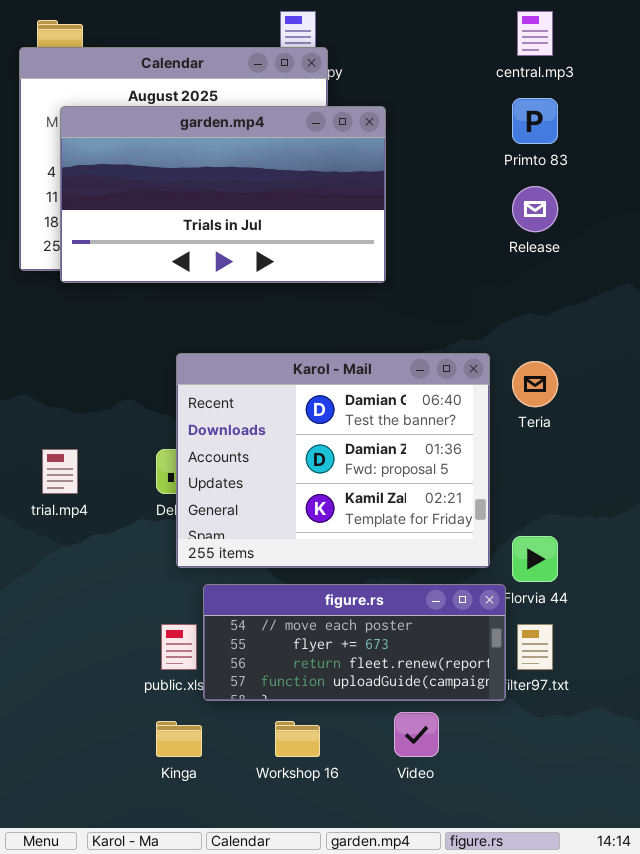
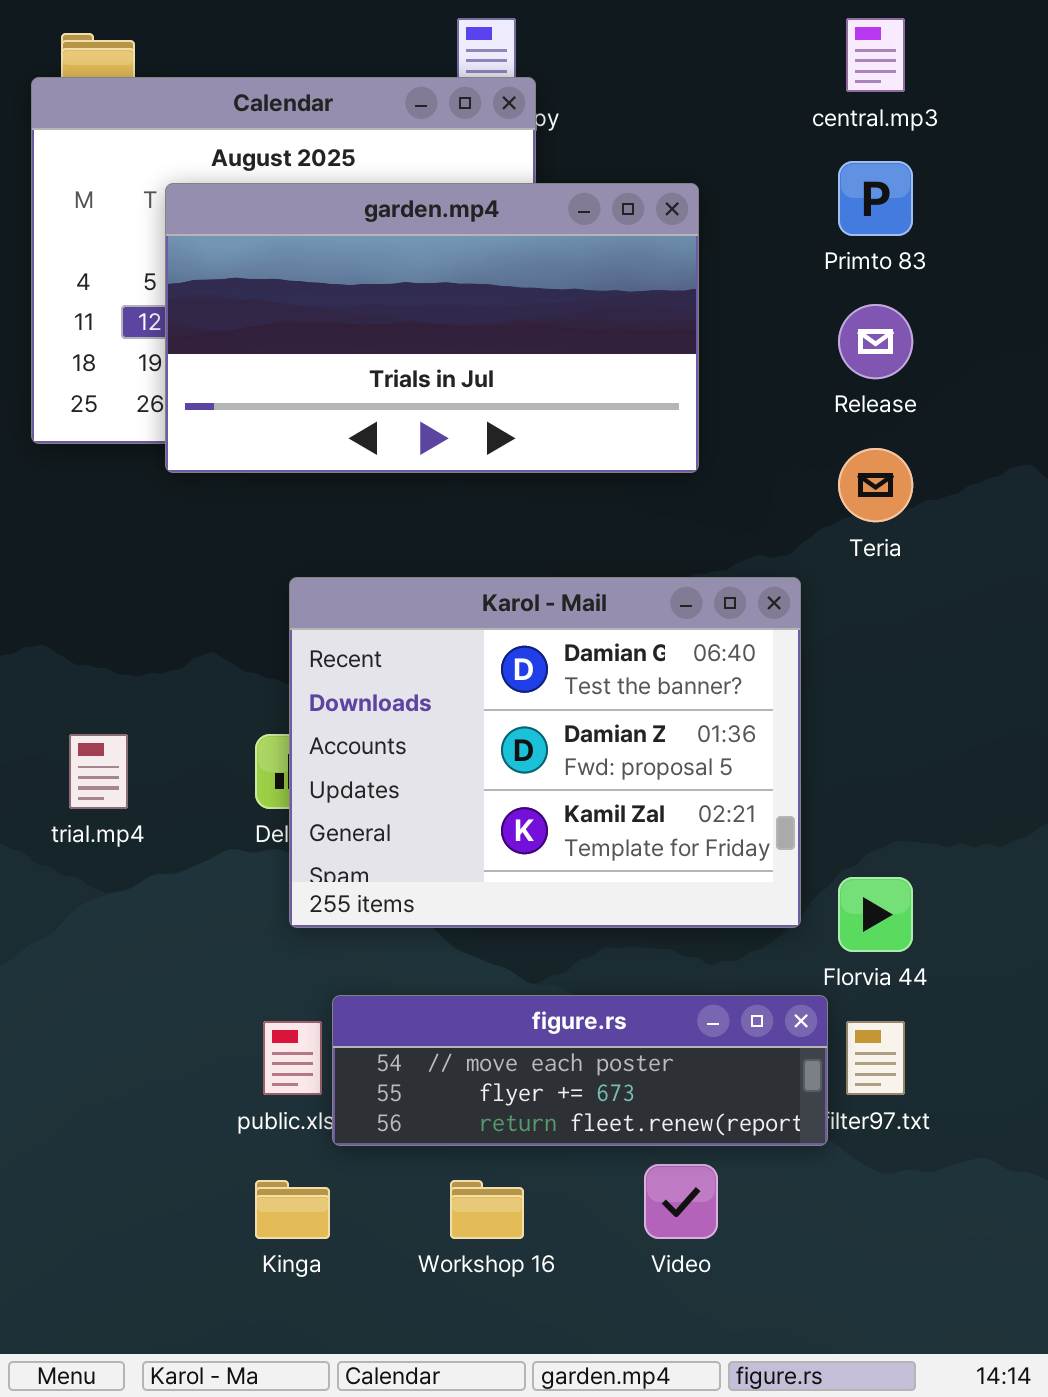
garden.mp4: [60,106,386,283] -> [165,183,699,473], moved
Teria: [512,361,558,407] -> [838,448,913,522], moved
figure.rs: [203,584,506,701] -> [332,995,828,1146], resized

